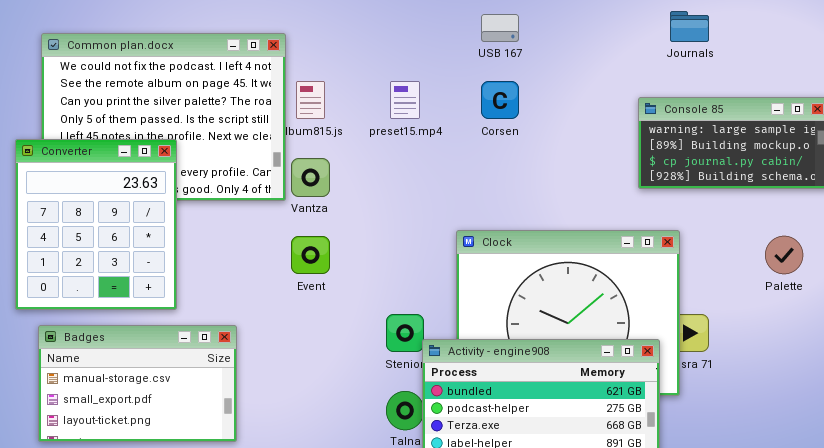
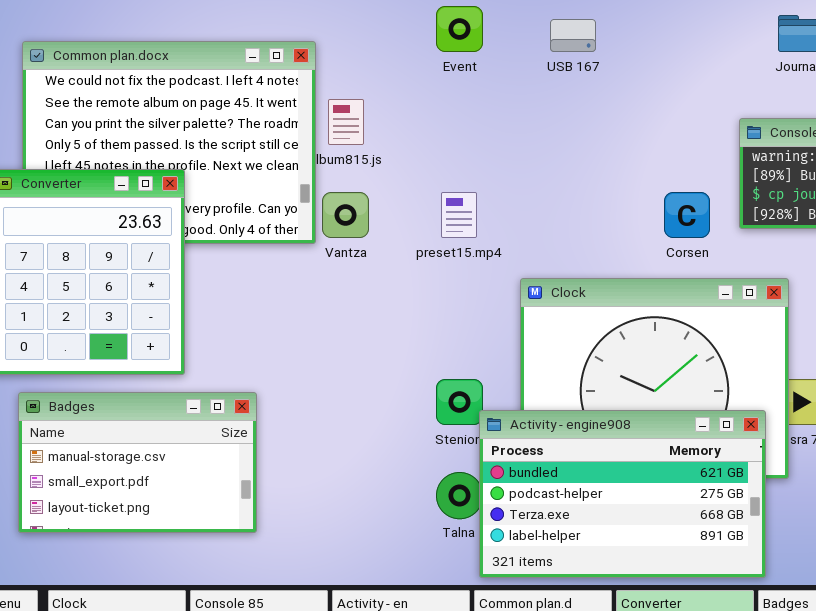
preset15.mp4: [390,81,420,119] -> [441,192,477,238], moved
Corsen: [481,81,519,119] -> [664,192,710,238], moved
Event: [291,236,330,274] -> [436,6,483,52], moved

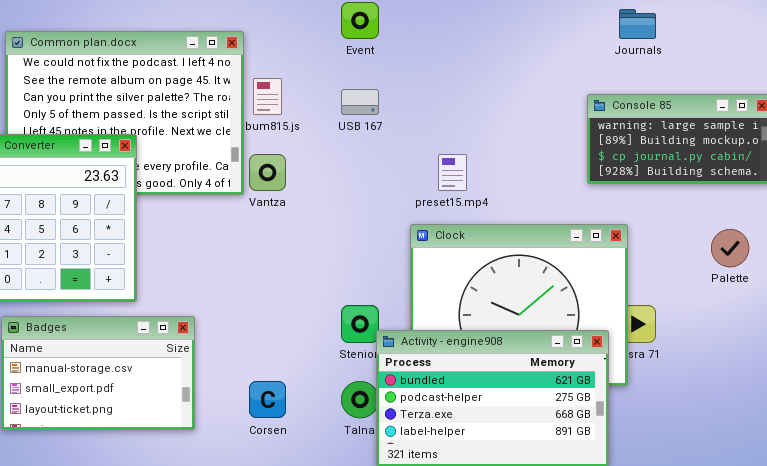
USB 167: [550,19,596,52] -> [341,89,379,115], moved
preset15.mp4: [441,192,477,238] -> [438,154,467,191], moved
Corsen: [664,192,710,238] -> [249,381,286,418], moved

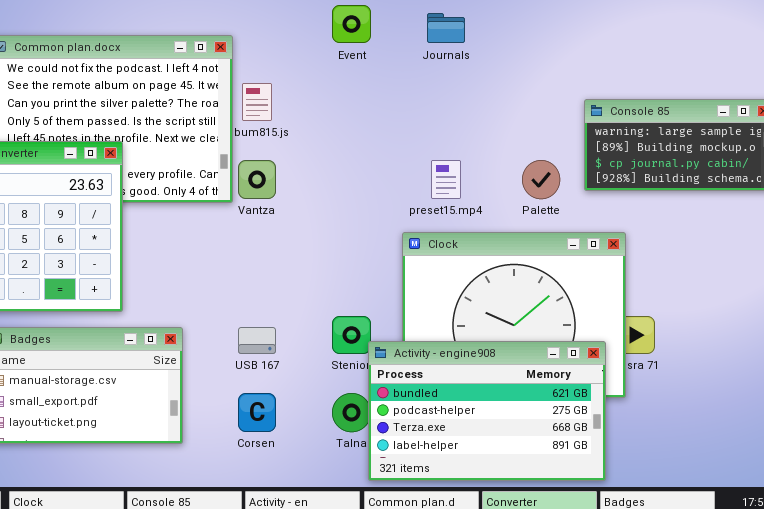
Journals: [619,9,656,39] -> [427,13,465,43], moved
USB 167: [341,89,379,115] -> [238,327,276,354], moved
Palette: [711,229,749,267] -> [522,160,560,199], moved

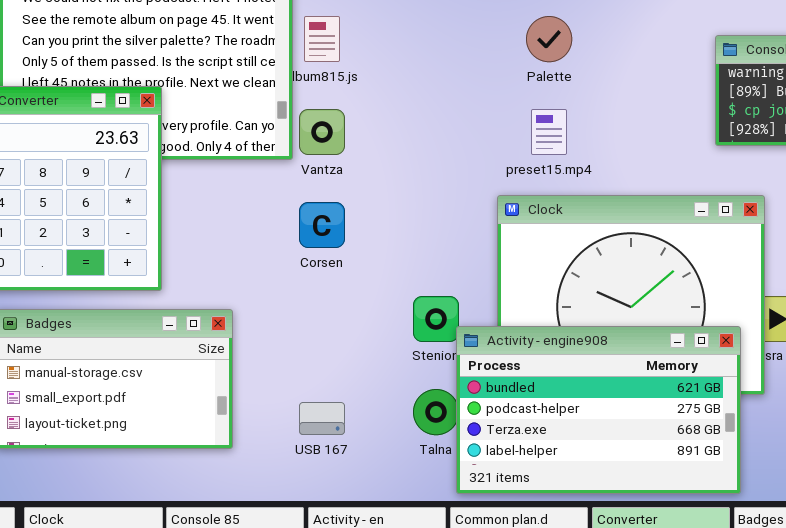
Palette: [522,160,560,199] -> [526,16,572,62], moved
USB 167: [238,327,276,354] -> [299,402,345,435], moved
Corsen: [238,393,276,432] -> [299,202,345,248], moved

